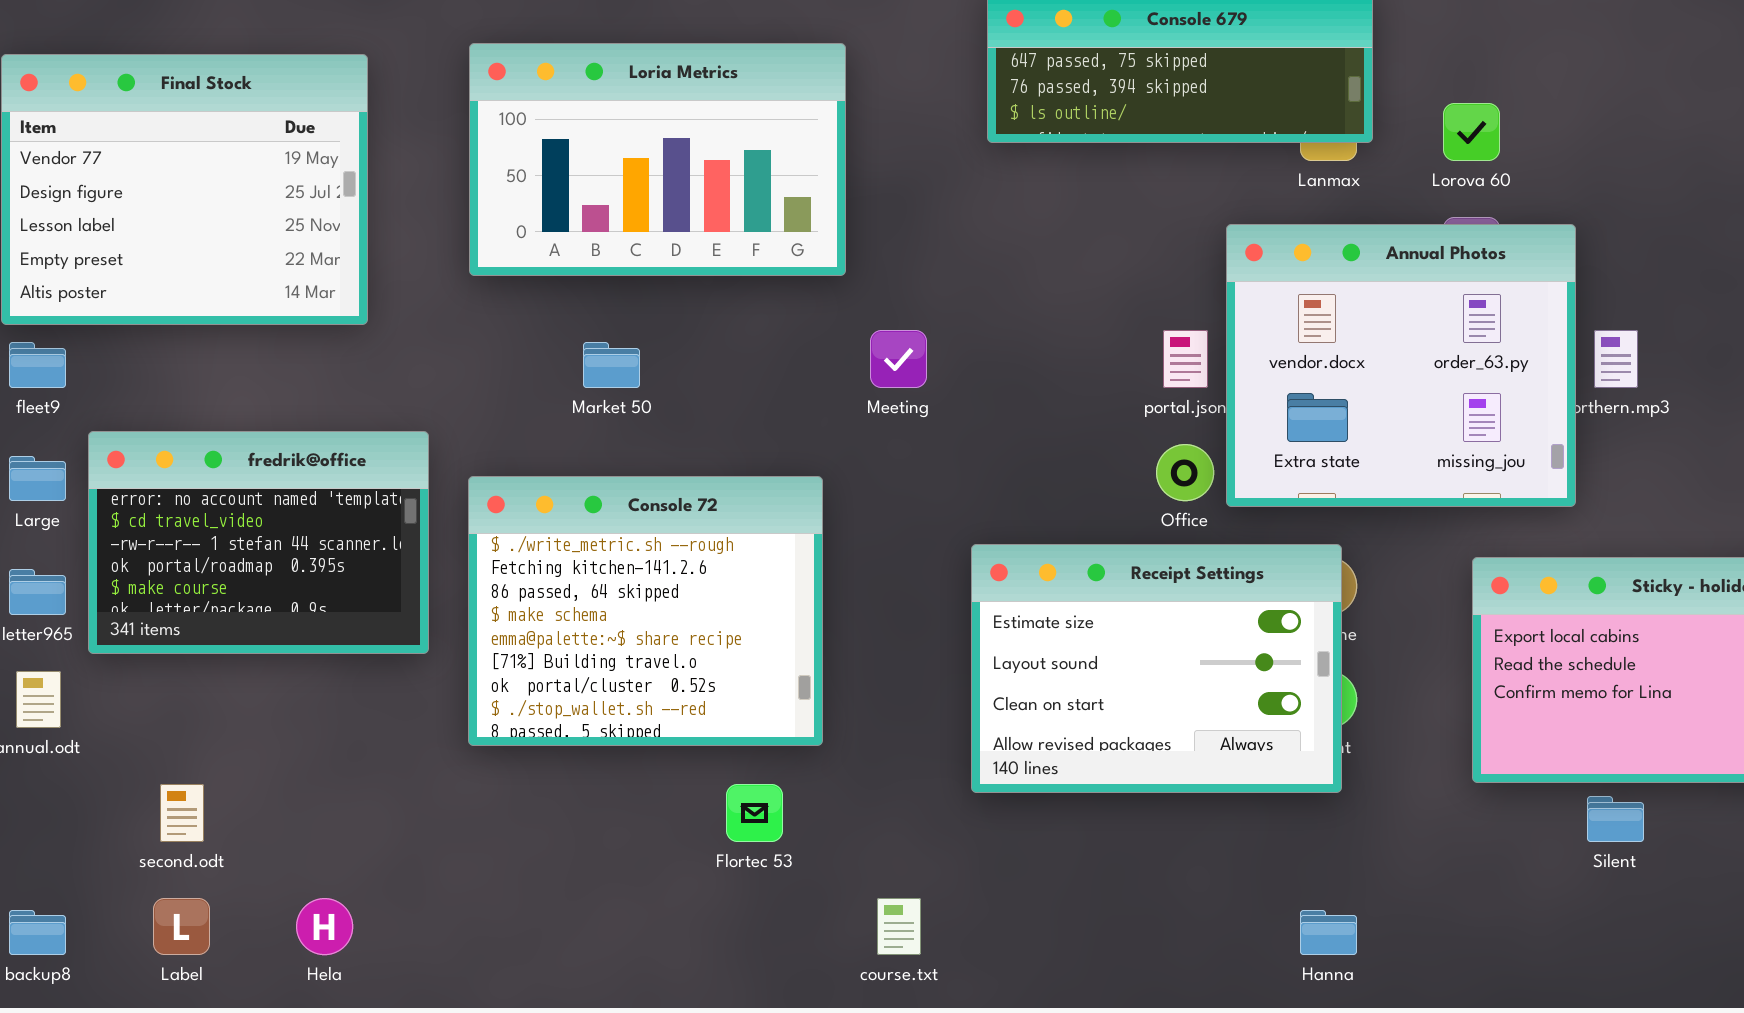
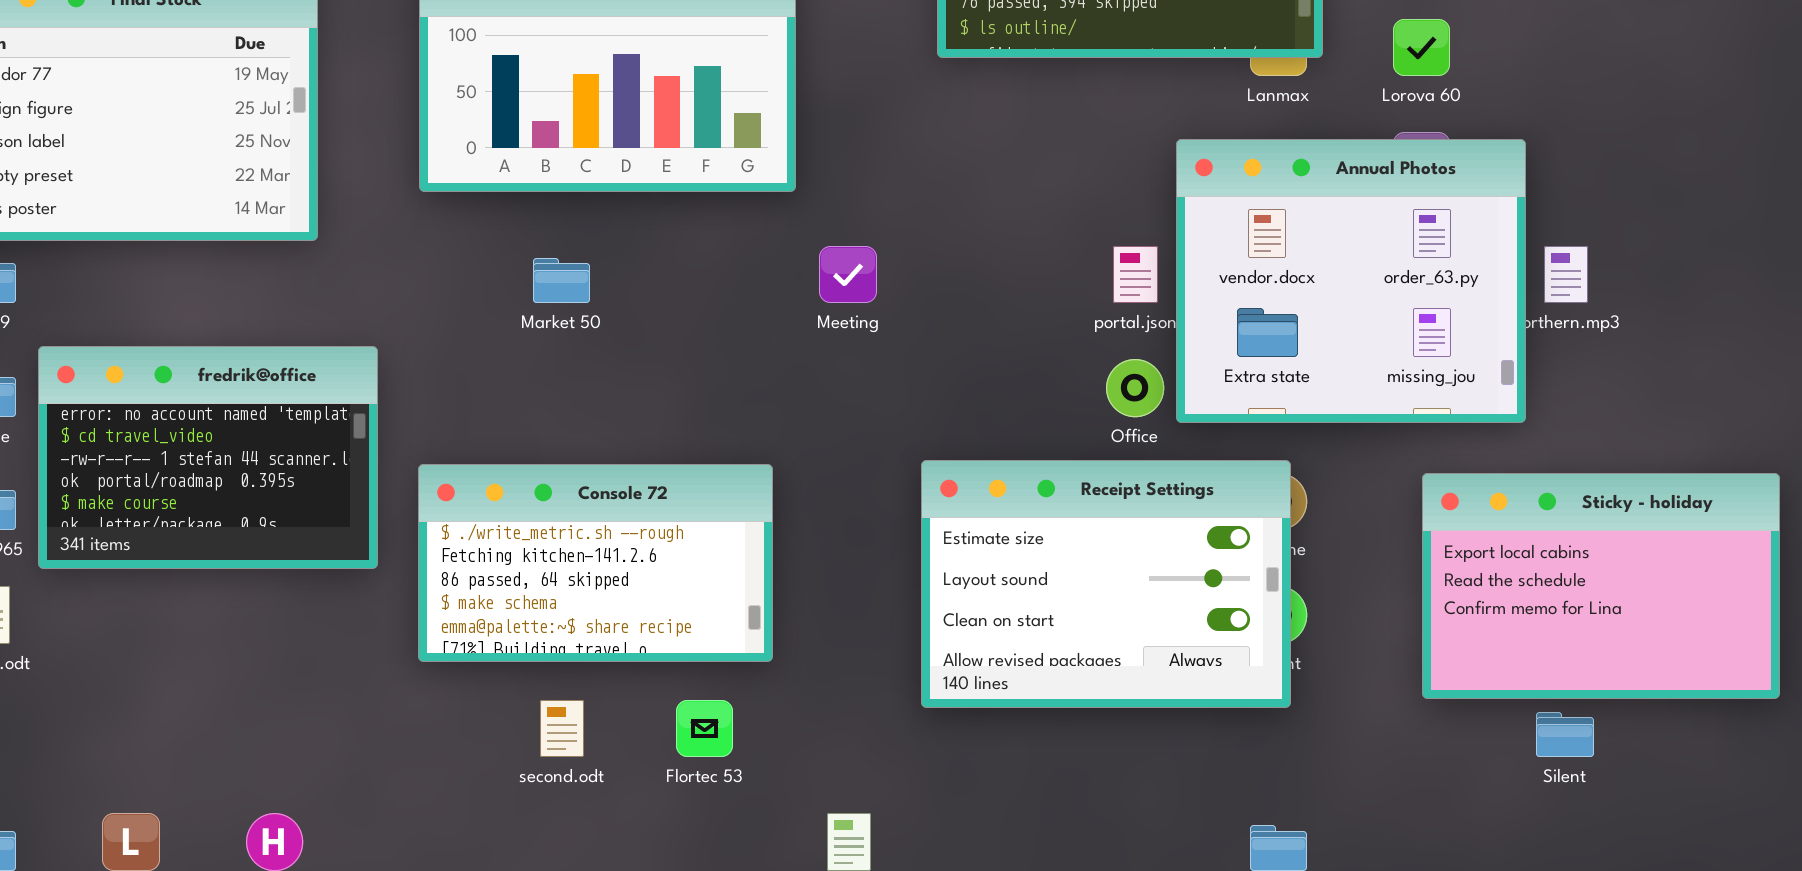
Console 72: [468,476,823,746] -> [418,464,773,662], resized
second.odt: [160,784,204,842] -> [540,700,584,757], moved

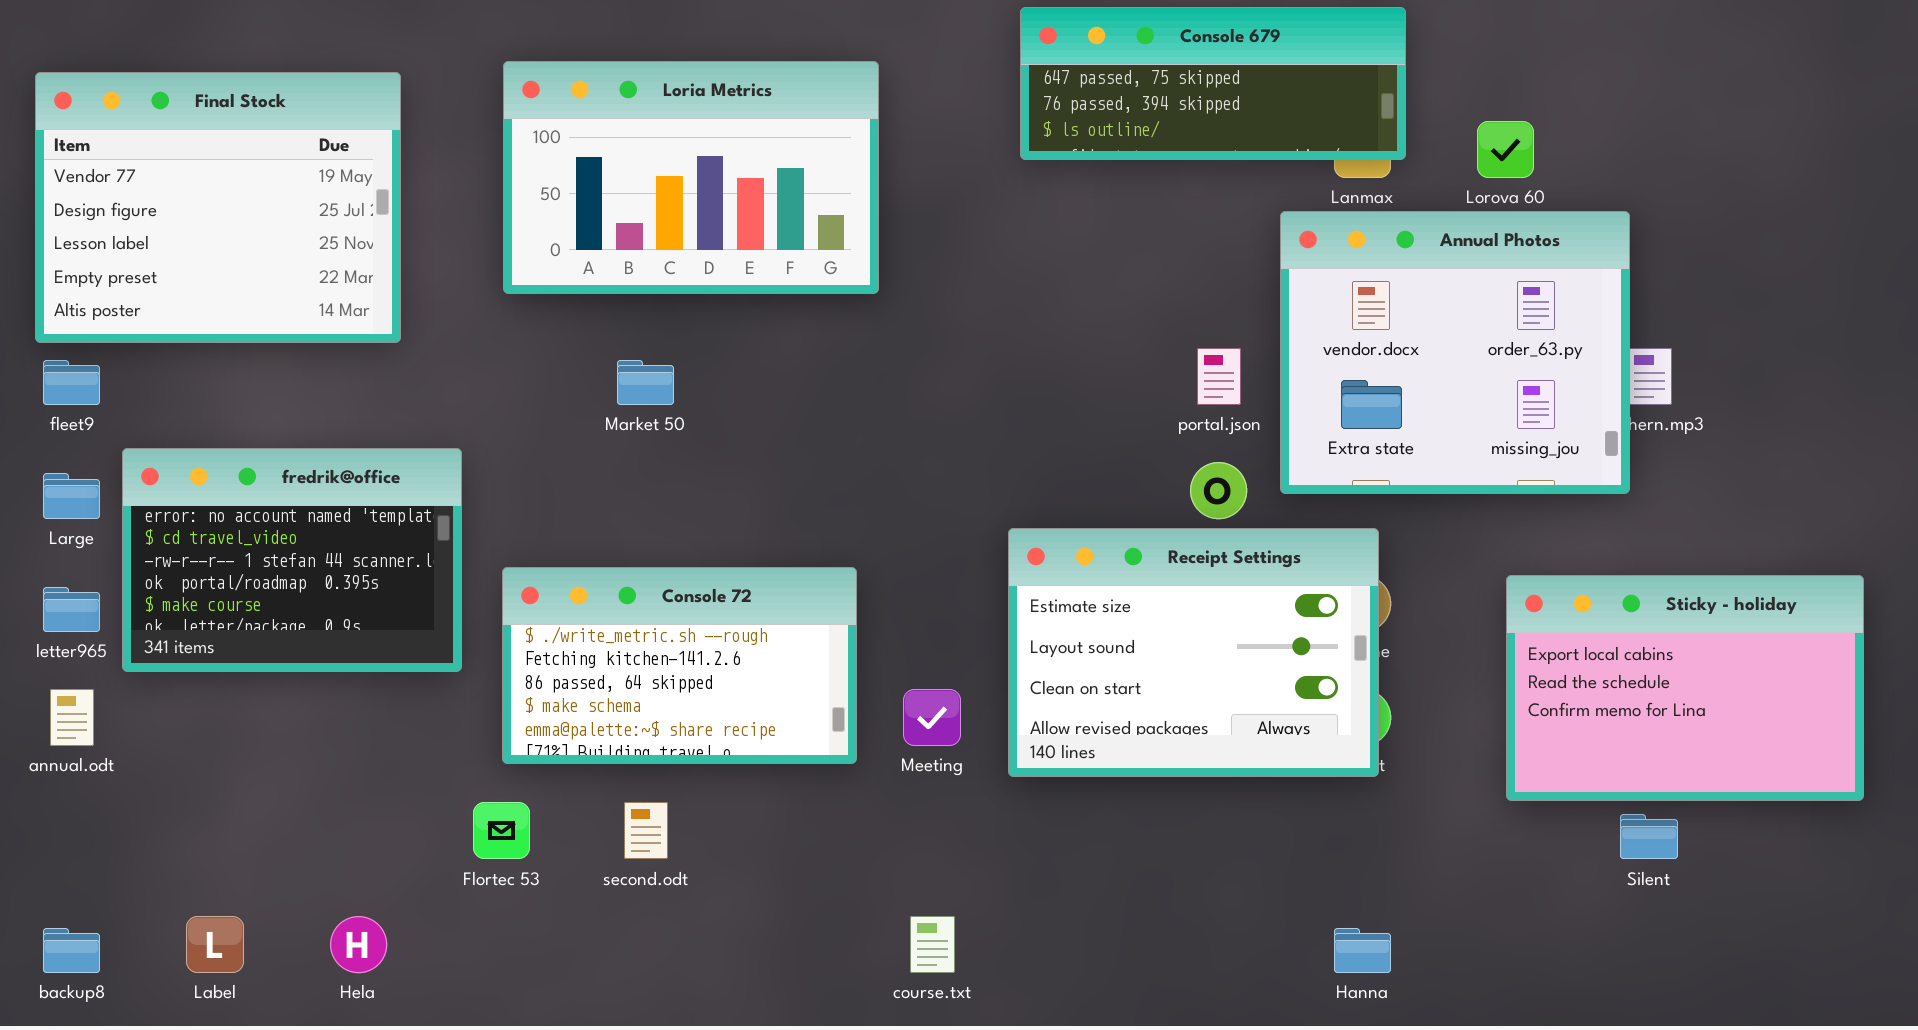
Annual Photos: [1176,139,1526,423] -> [1280,211,1630,494], moved
Meeting: [819,246,877,303] -> [903,689,961,746], moved
Receipt Settings: [921,460,1291,708] -> [1008,528,1379,777], moved
Flortec 53: [676,700,733,757] -> [473,802,530,859], moved

